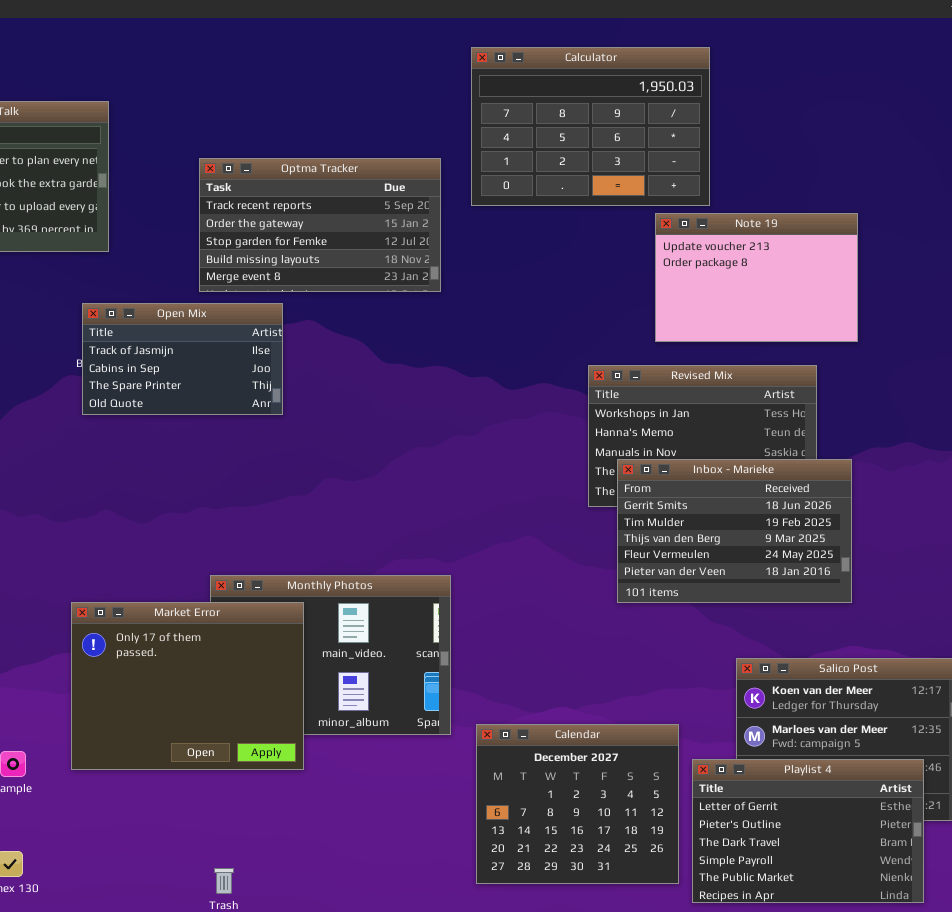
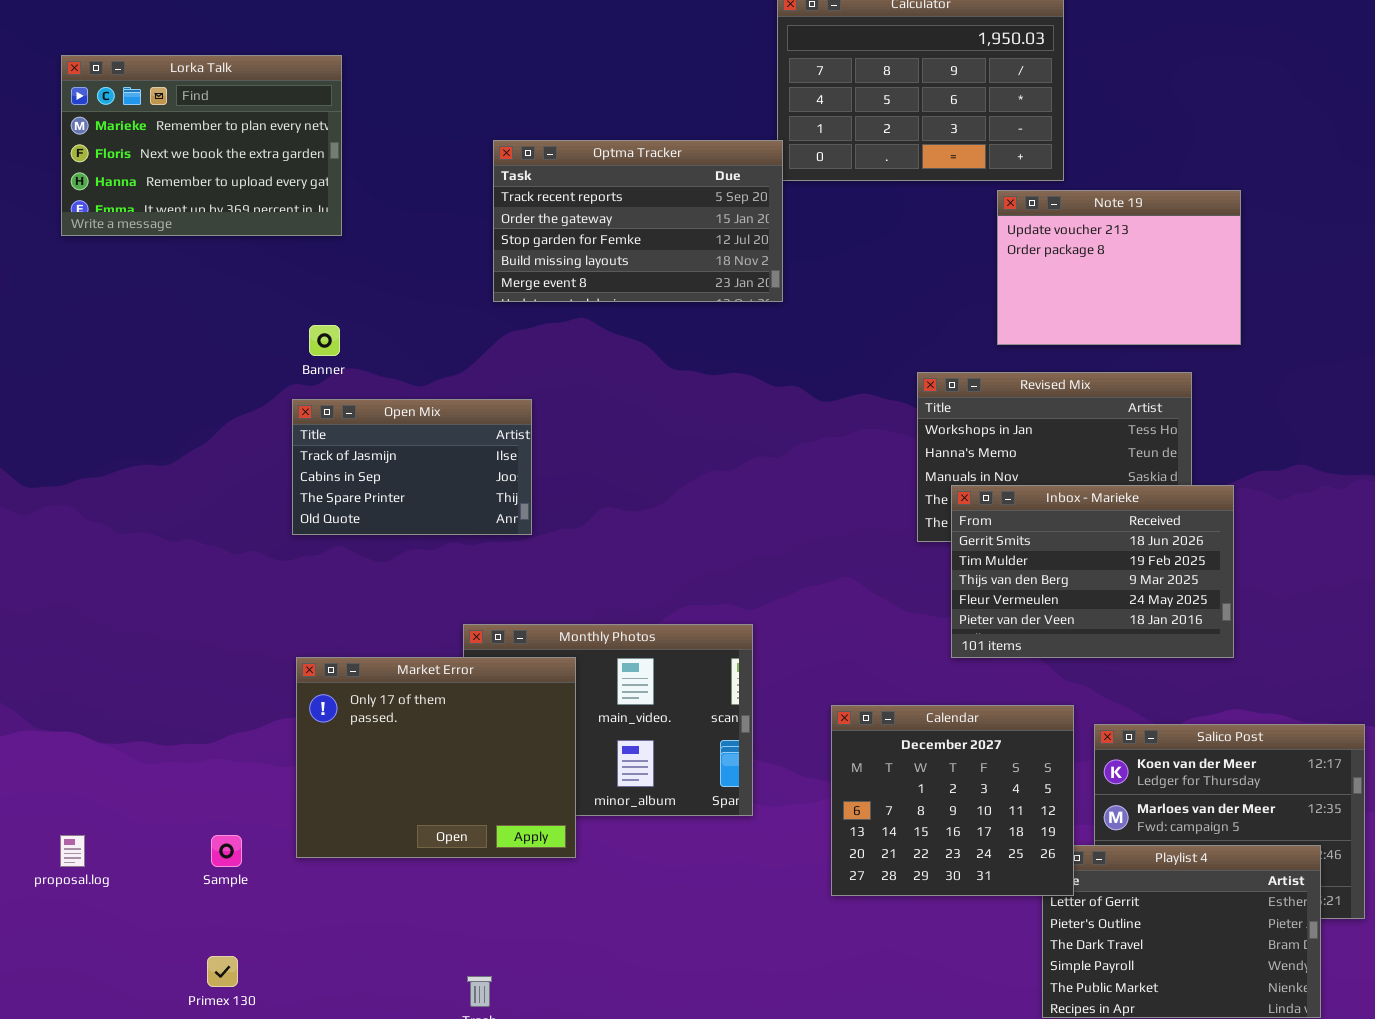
Optma Tracker: [199,158,441,292] -> [493,140,783,302], moved
Open Mix: [82,303,283,415] -> [292,399,532,535], moved
Calendar: [476,724,679,884] -> [831,705,1074,896], moved

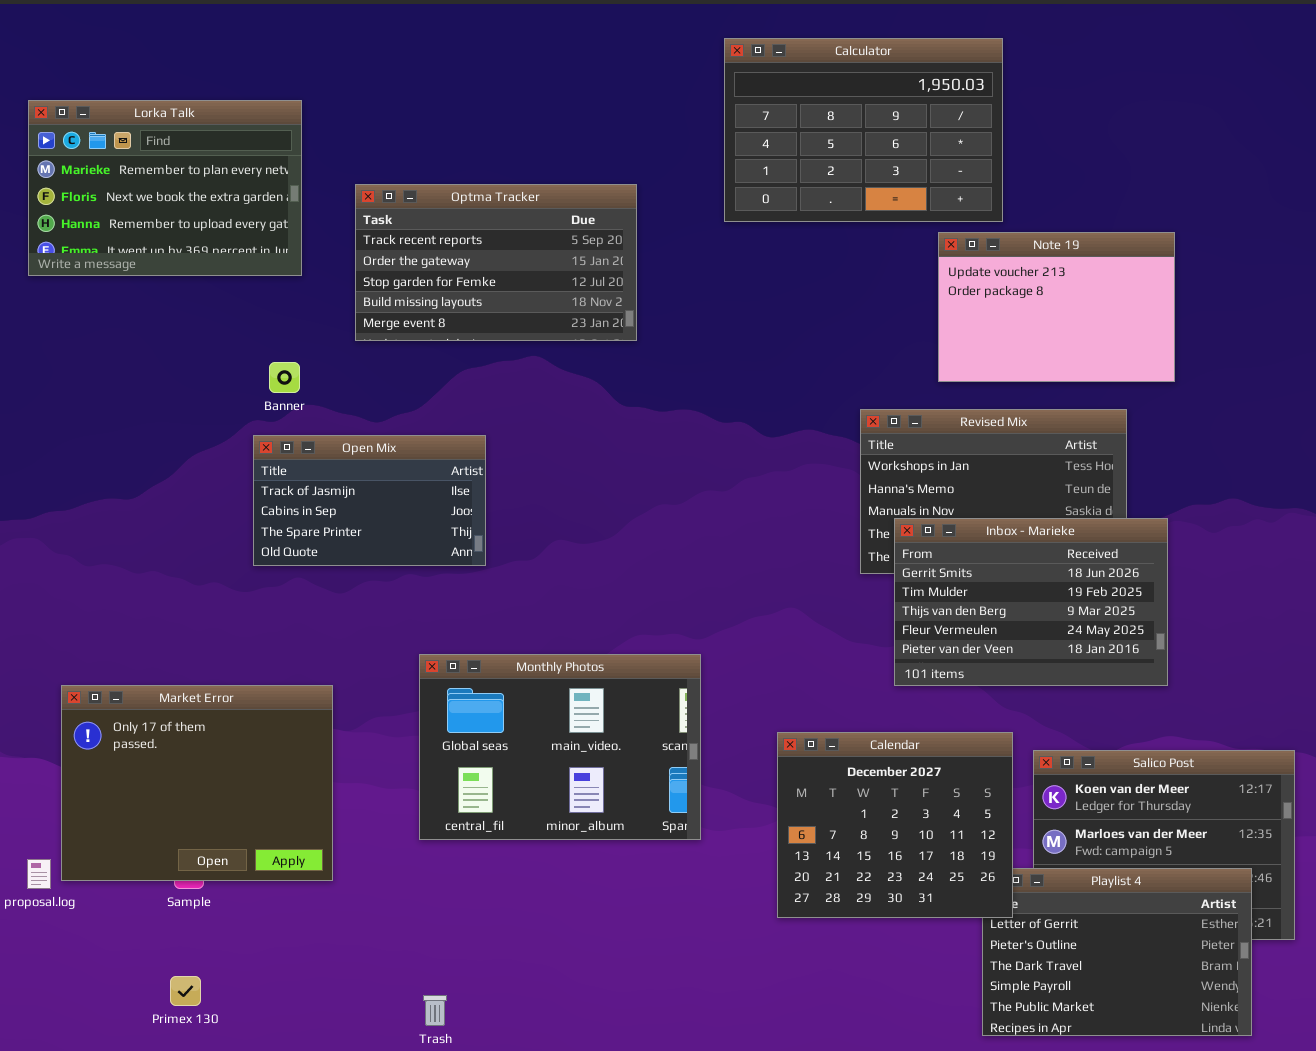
Optma Tracker: [493,140,783,302] -> [355,184,637,341], moved
Market Error: [296,657,576,858] -> [61,685,333,881], moved

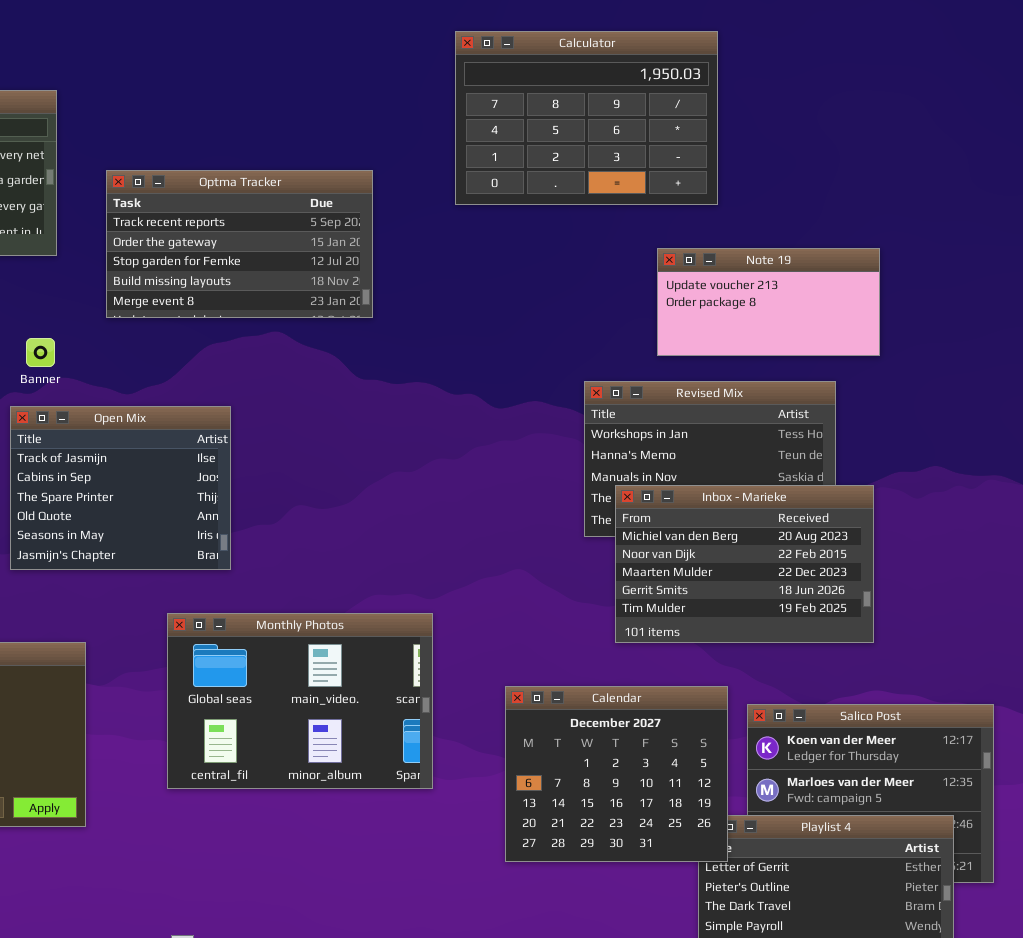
Note 19: [938,232,1175,382] -> [657,248,880,356], resized
Open Mix: [253,435,486,566] -> [10,406,231,570], resized
Inbox - Marieke: [894,518,1168,686] -> [615,485,874,643], scrolled up 3 rows

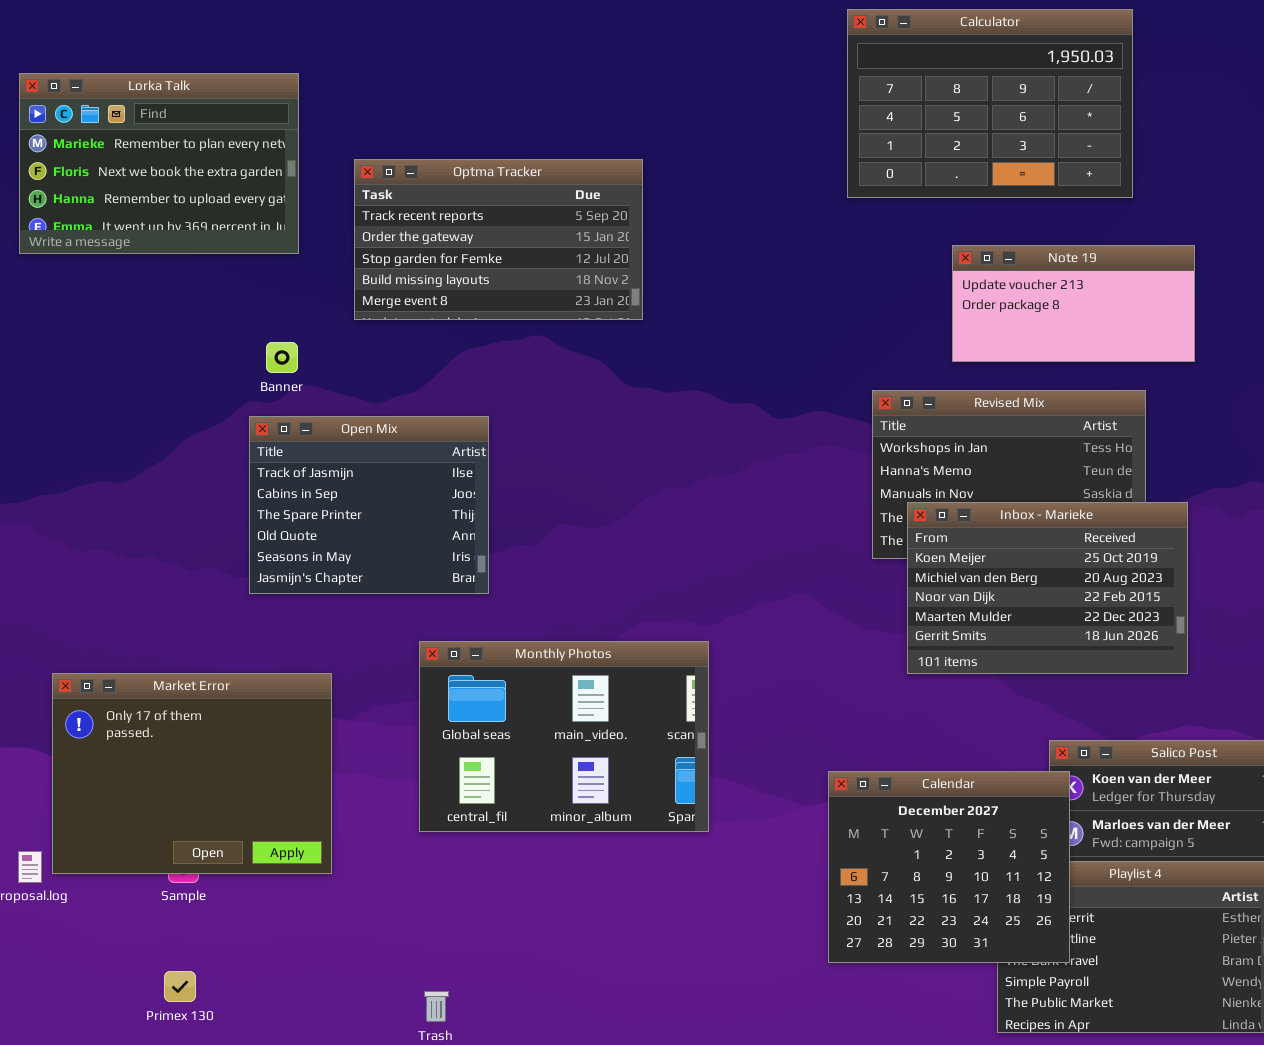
Calculator: [455,31,718,205] -> [847,9,1133,198], moved
Inbox - Marieke: [615,485,874,643] -> [907,502,1188,674], scrolled up 1 row
Calendar: [505,686,728,862] -> [828,771,1070,963], moved

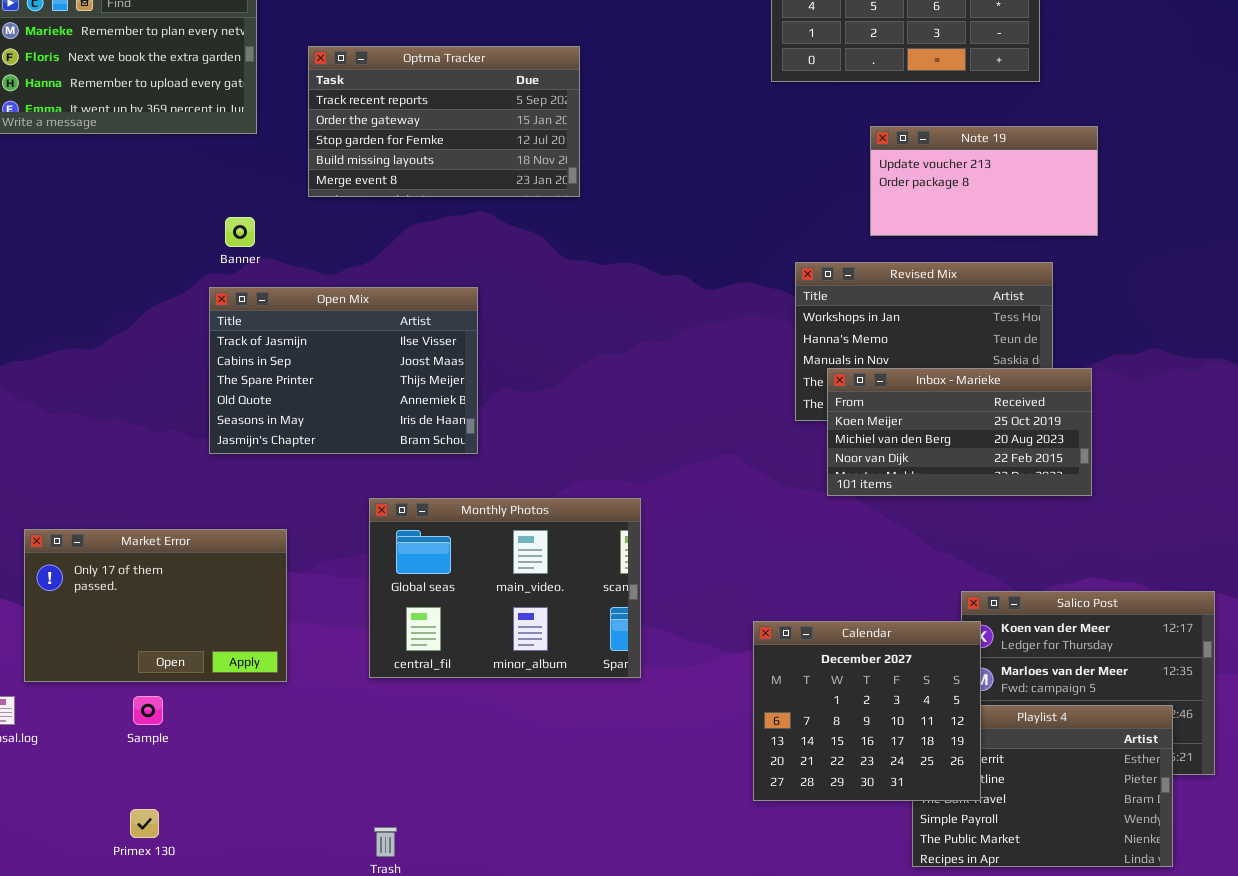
Open Mix: [249,416,489,594] -> [209,287,478,454], resized
Inbox - Marieke: [907,502,1188,674] -> [827,368,1092,496], resized
Market Error: [52,673,332,874] -> [24,529,287,682], resized

